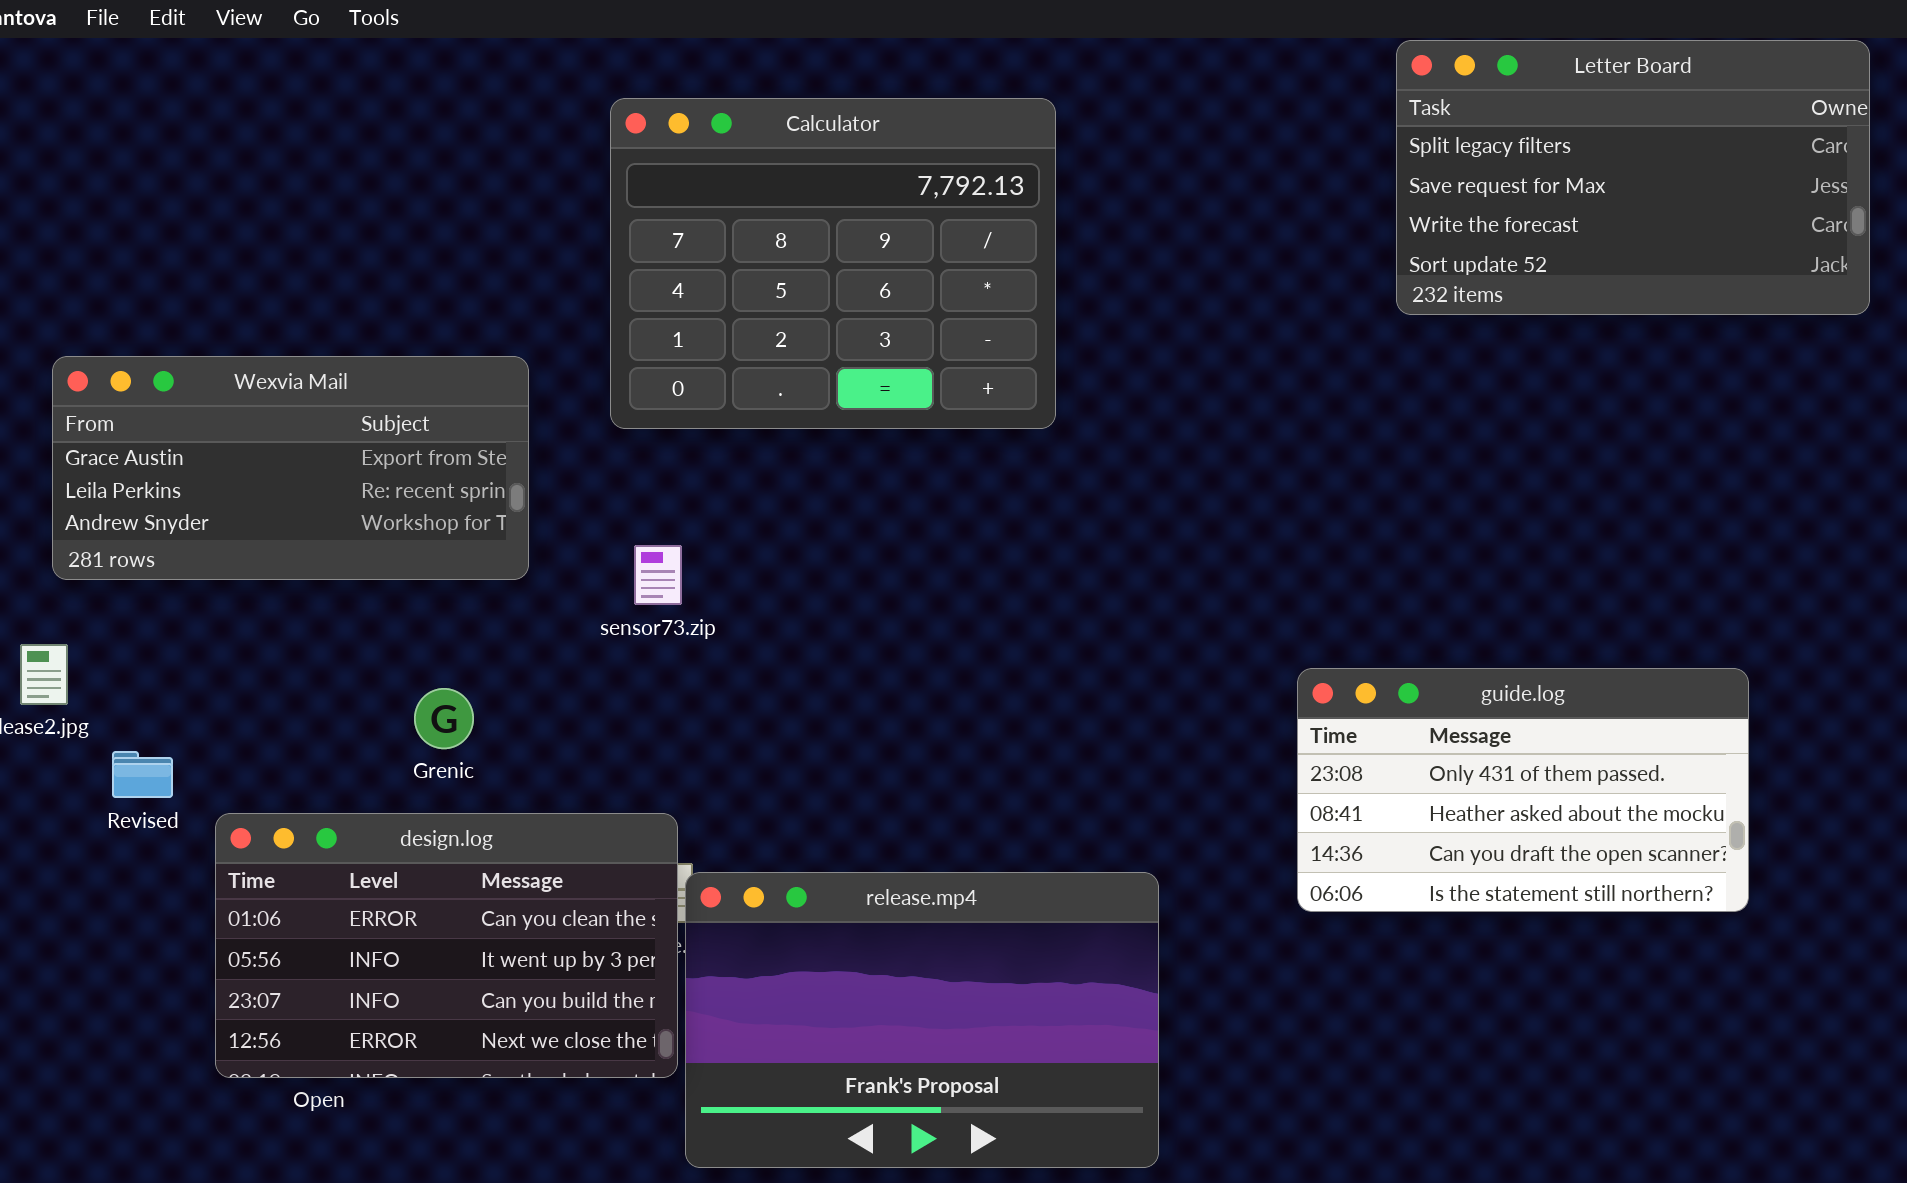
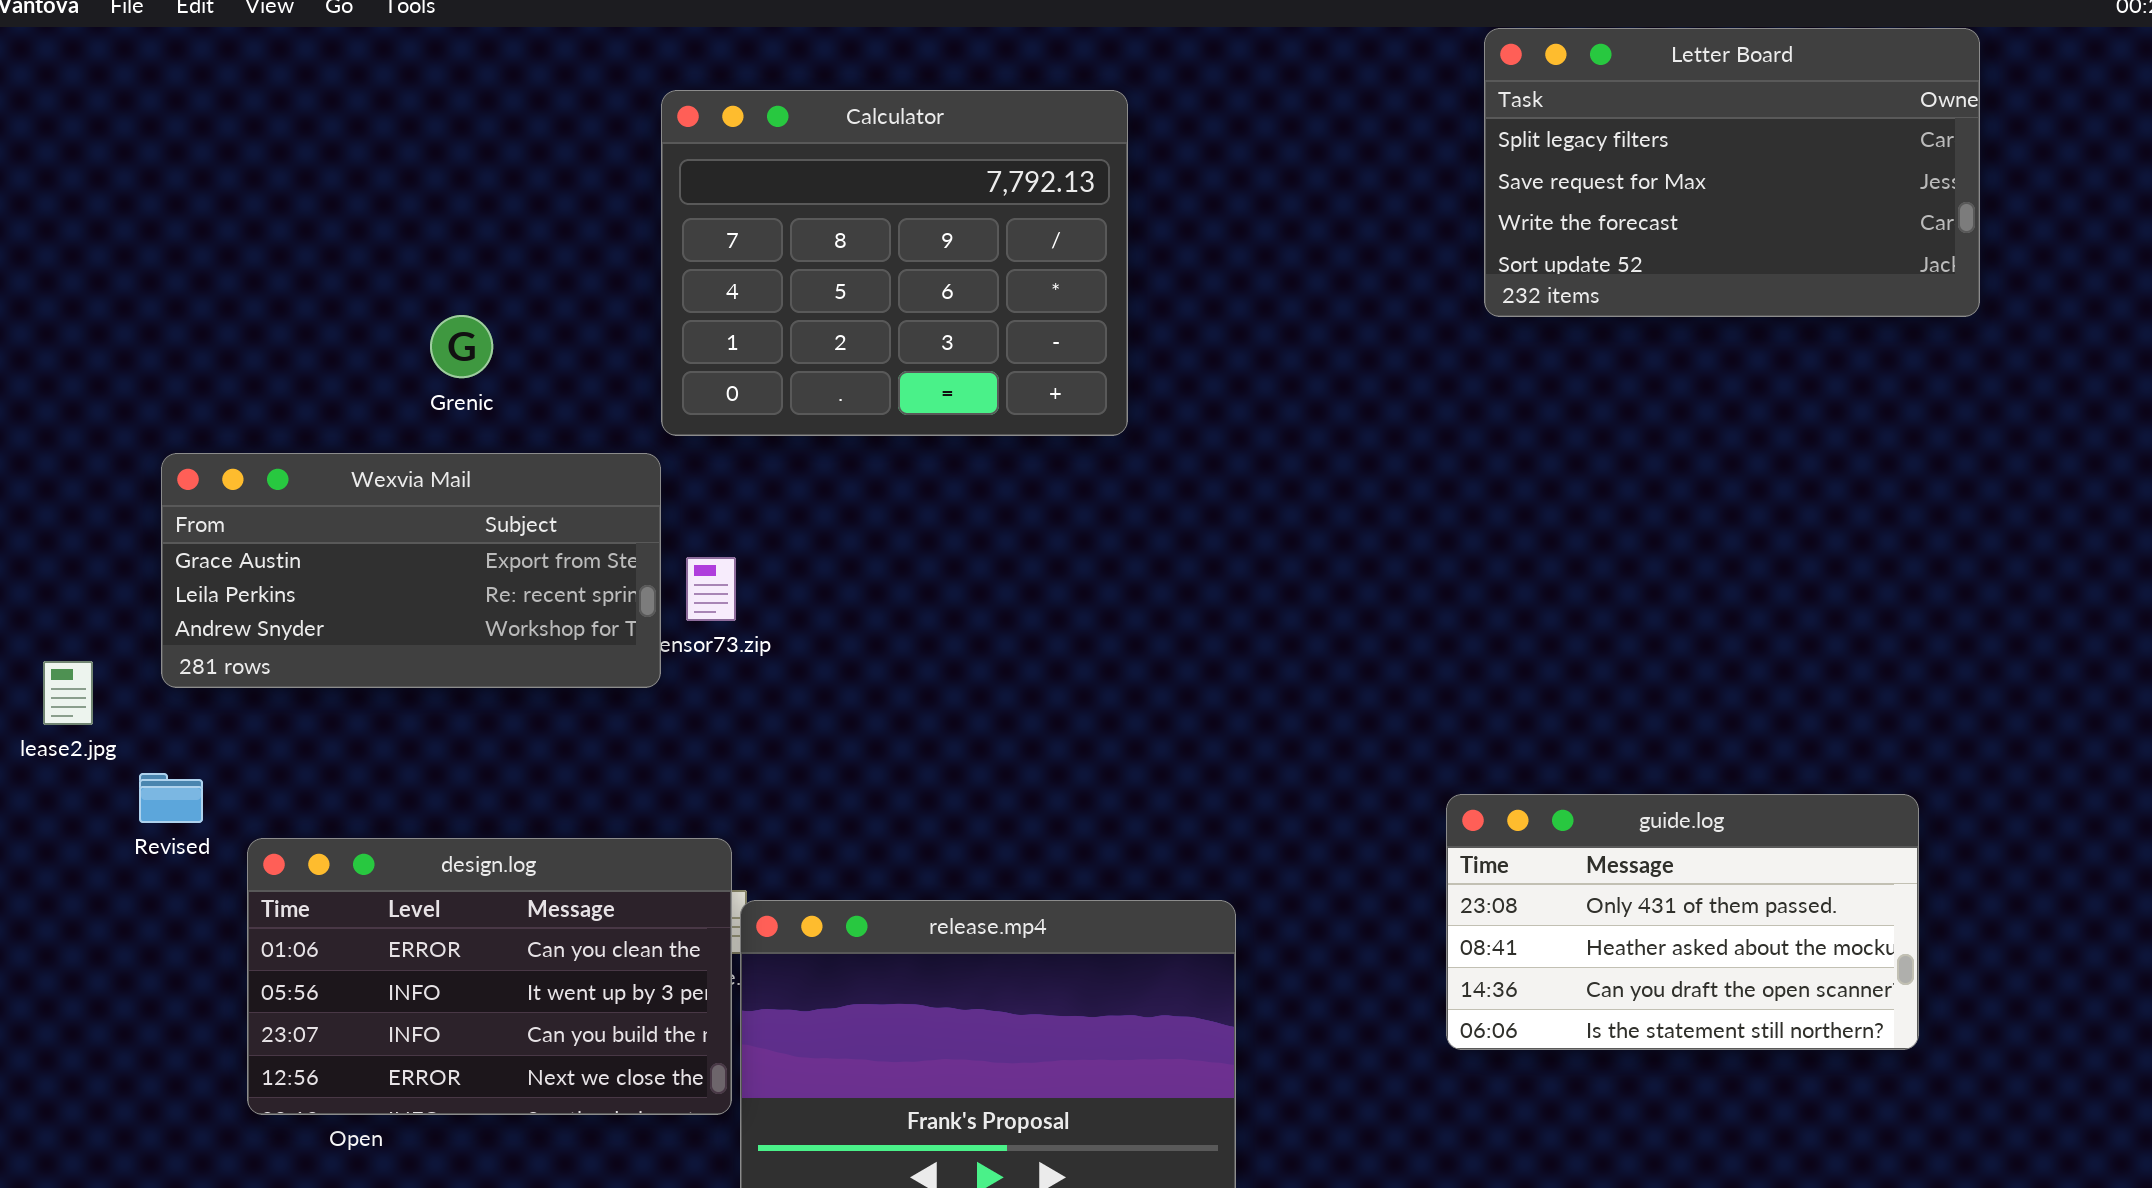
Wexvia Mail: [52,356,529,580] -> [161,453,661,688], moved
guide.log: [1297,668,1749,912] -> [1446,794,1919,1050], moved
Grenic: [414,688,474,749] -> [430,315,493,378], moved

